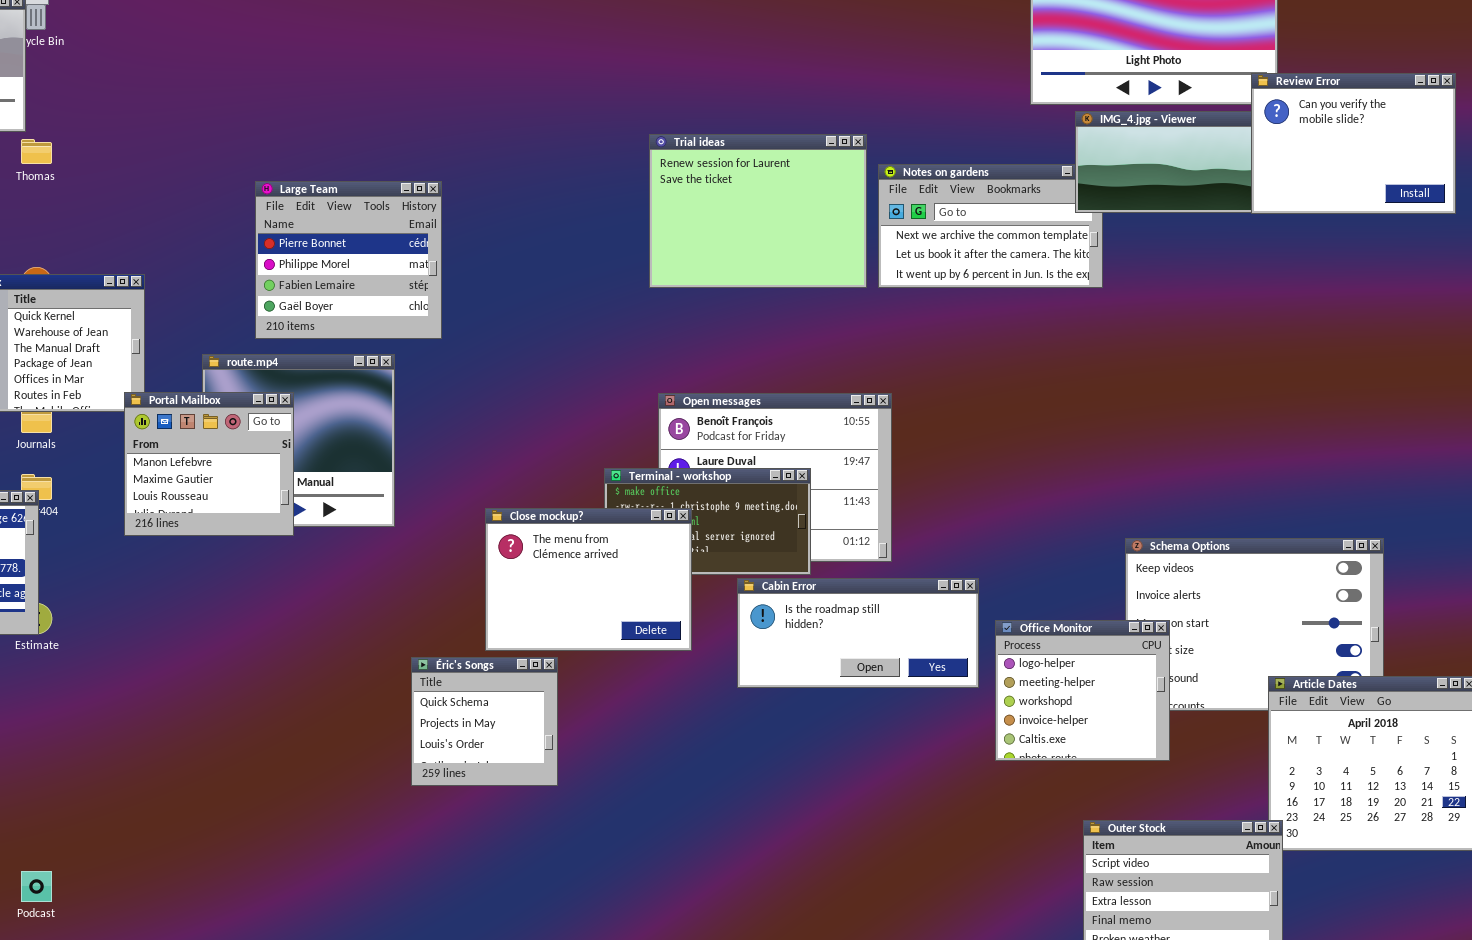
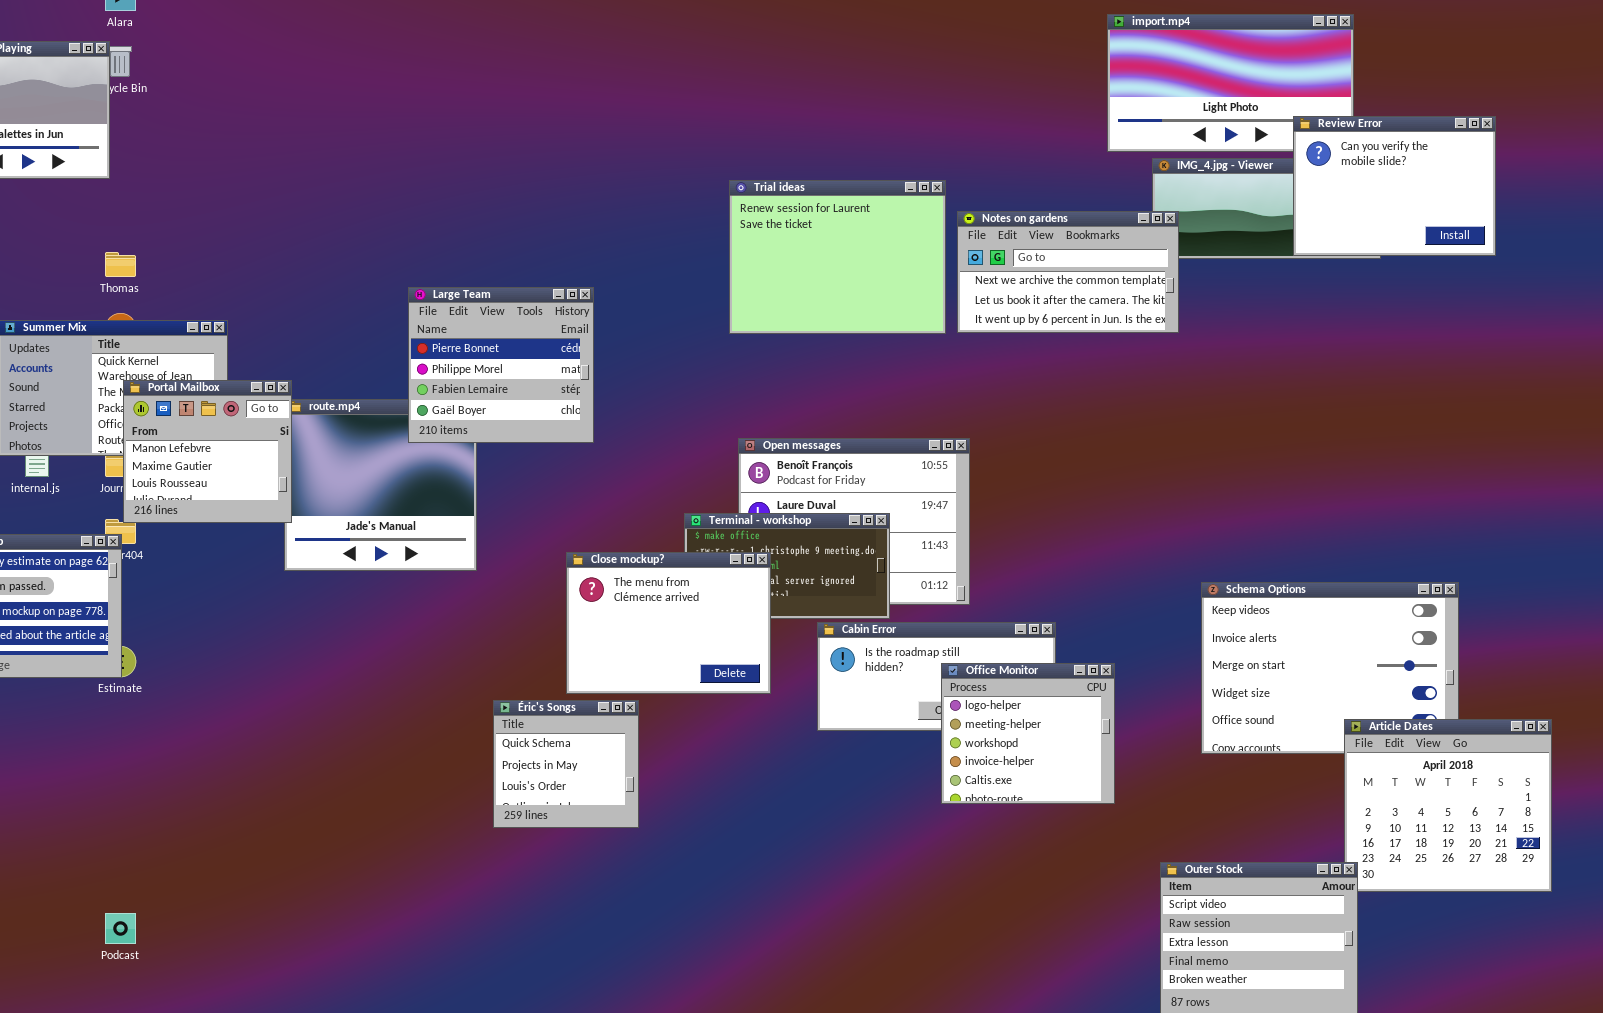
Review Error: [1251,73,1456,214] -> [1293,116,1496,256], moved
Thomas: [21,139,52,164] -> [105,252,136,277], moved
Notes on gardens: [878,164,1103,288] -> [957,211,1179,333], raised
Large Team: [255,181,442,339] -> [408,287,594,443], moved
Portal Mailbox: [124,392,294,536] -> [123,380,292,523], moved
Office Monitor: [995,620,1170,761] -> [941,663,1115,804], moved

